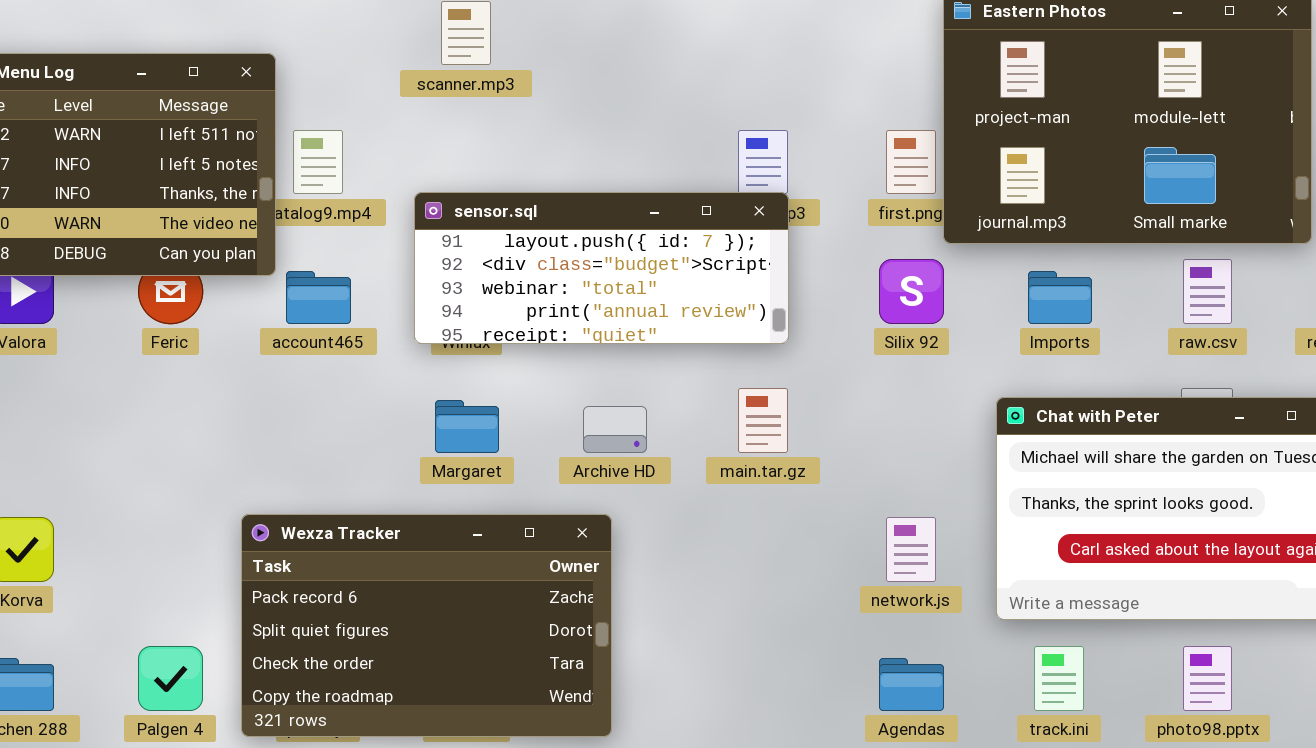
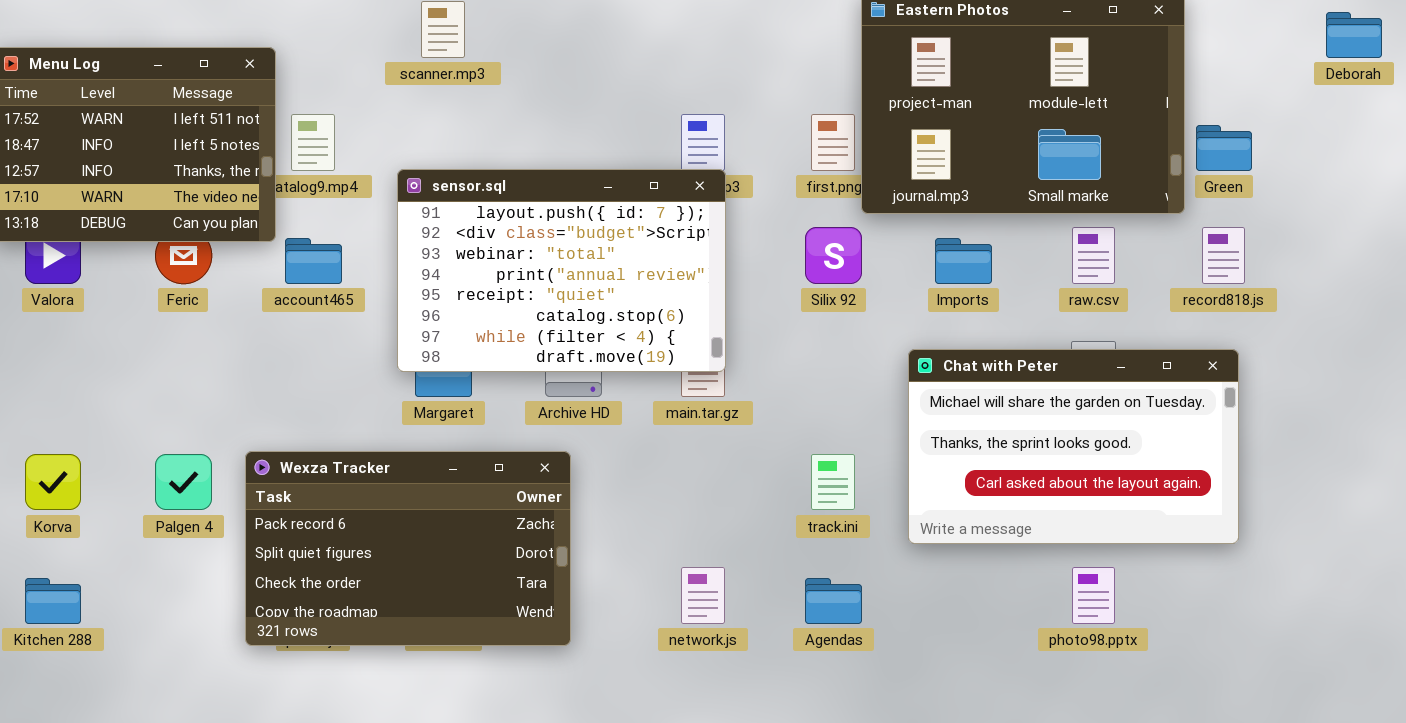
sensor.sql: [414,192,789,344] -> [397,169,726,372], resized
network.js: [886,517,936,582] -> [681,567,725,624], moved
Palgen 4: [138,646,203,711] -> [155,454,212,510], moved
track.ini: [1034,646,1084,711] -> [811,454,855,510], moved

